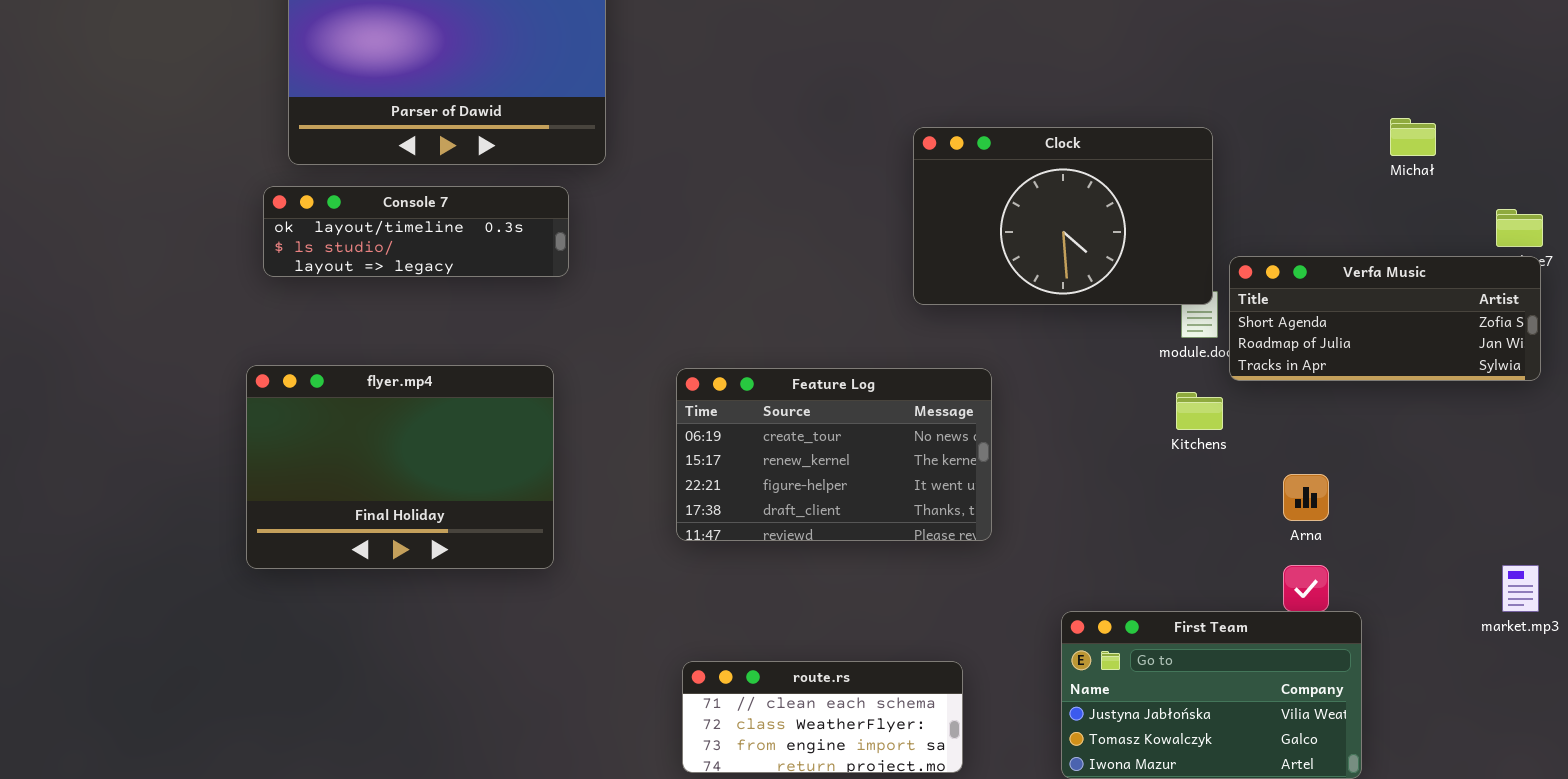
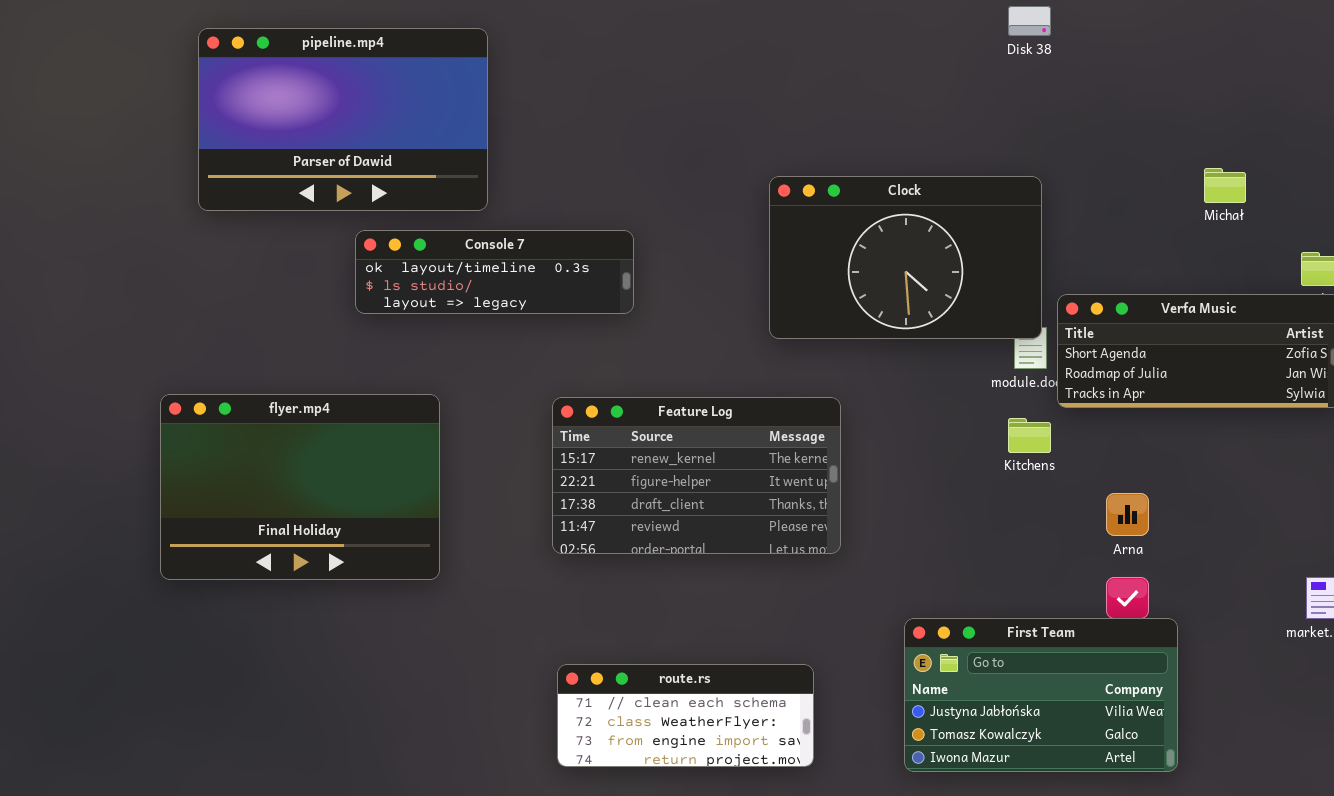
Console 7: [263,186,569,277] -> [355,230,634,314], moved
Feature Log: [676,368,992,541] -> [552,397,841,554], scrolled down 1 row

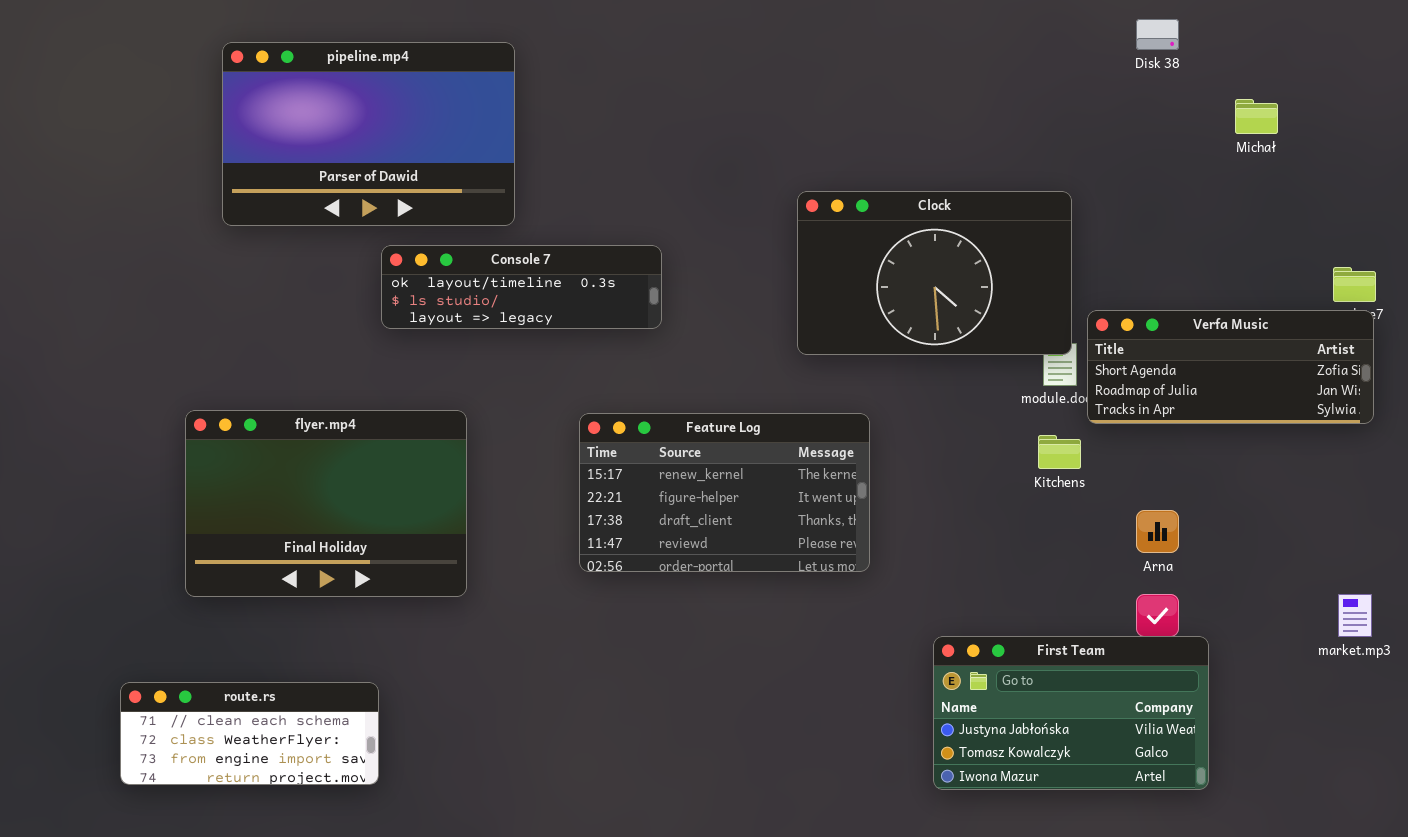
Disk 38: [1008,6,1051,36] -> [1136,19,1179,50], moved
Michał: [1204,168,1246,203] -> [1235,99,1278,134], moved
route.rs: [557,664,814,767] -> [120,682,379,785], moved

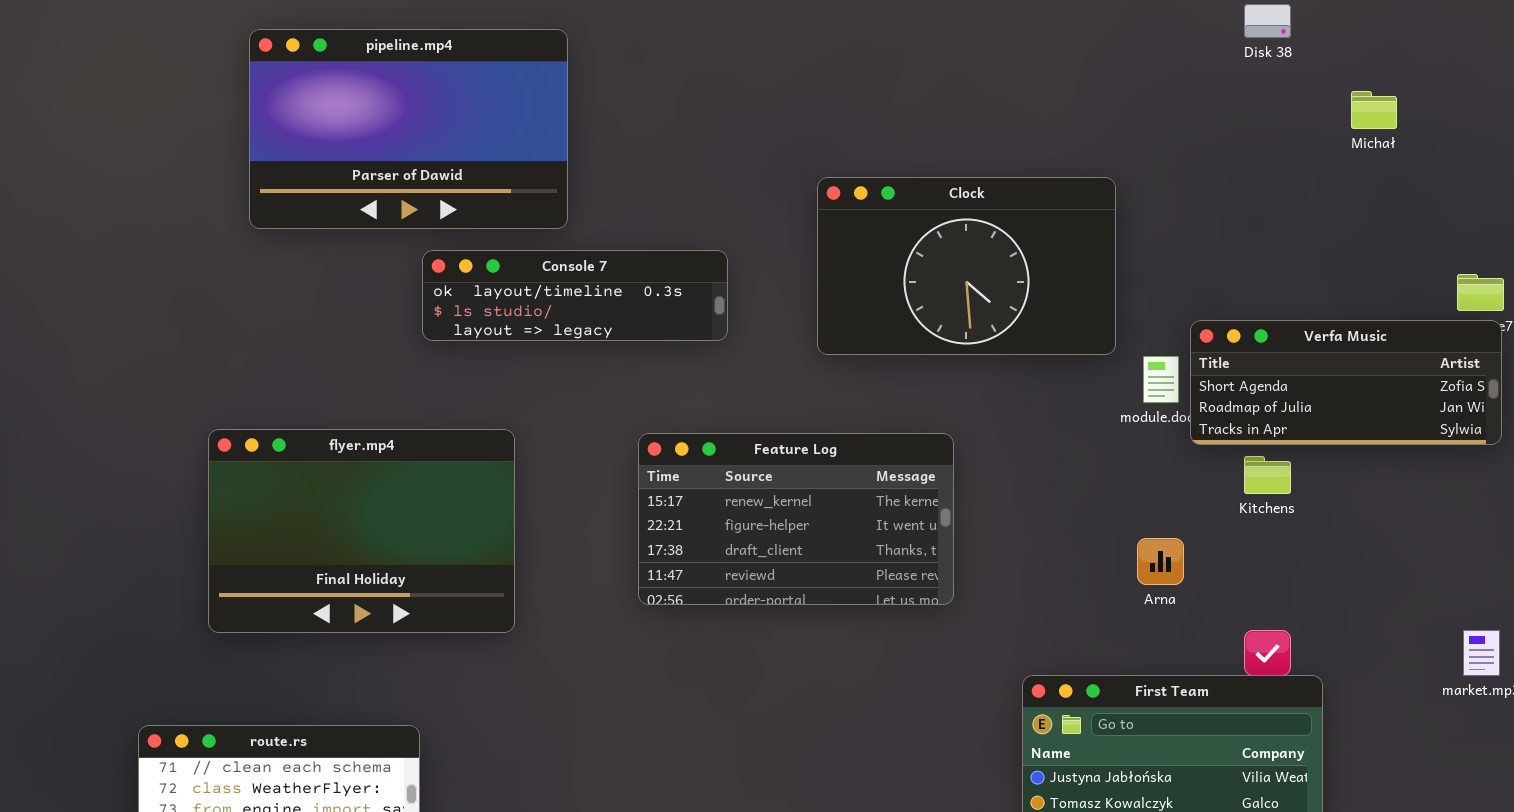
Clock: [797,191,1072,355] -> [817,177,1116,355], moved
Kitchens: [1038,435,1081,469] -> [1244,456,1291,494], moved
Arna: [1136,510,1179,553] -> [1137,538,1184,585], moved

